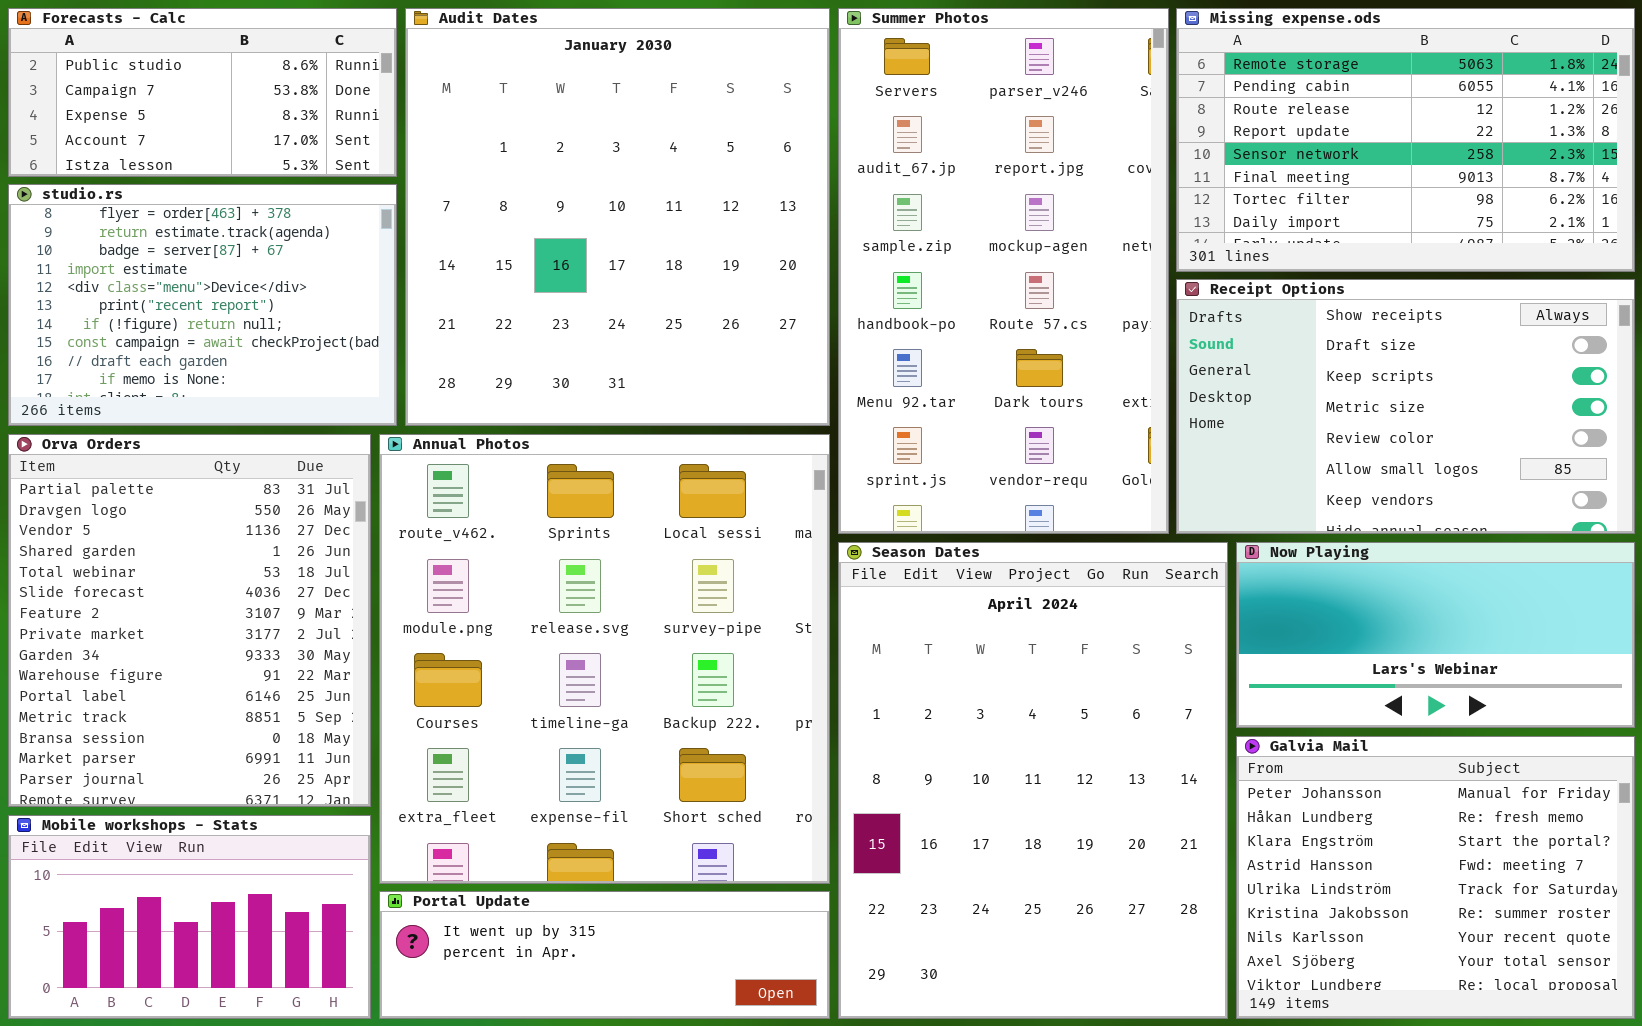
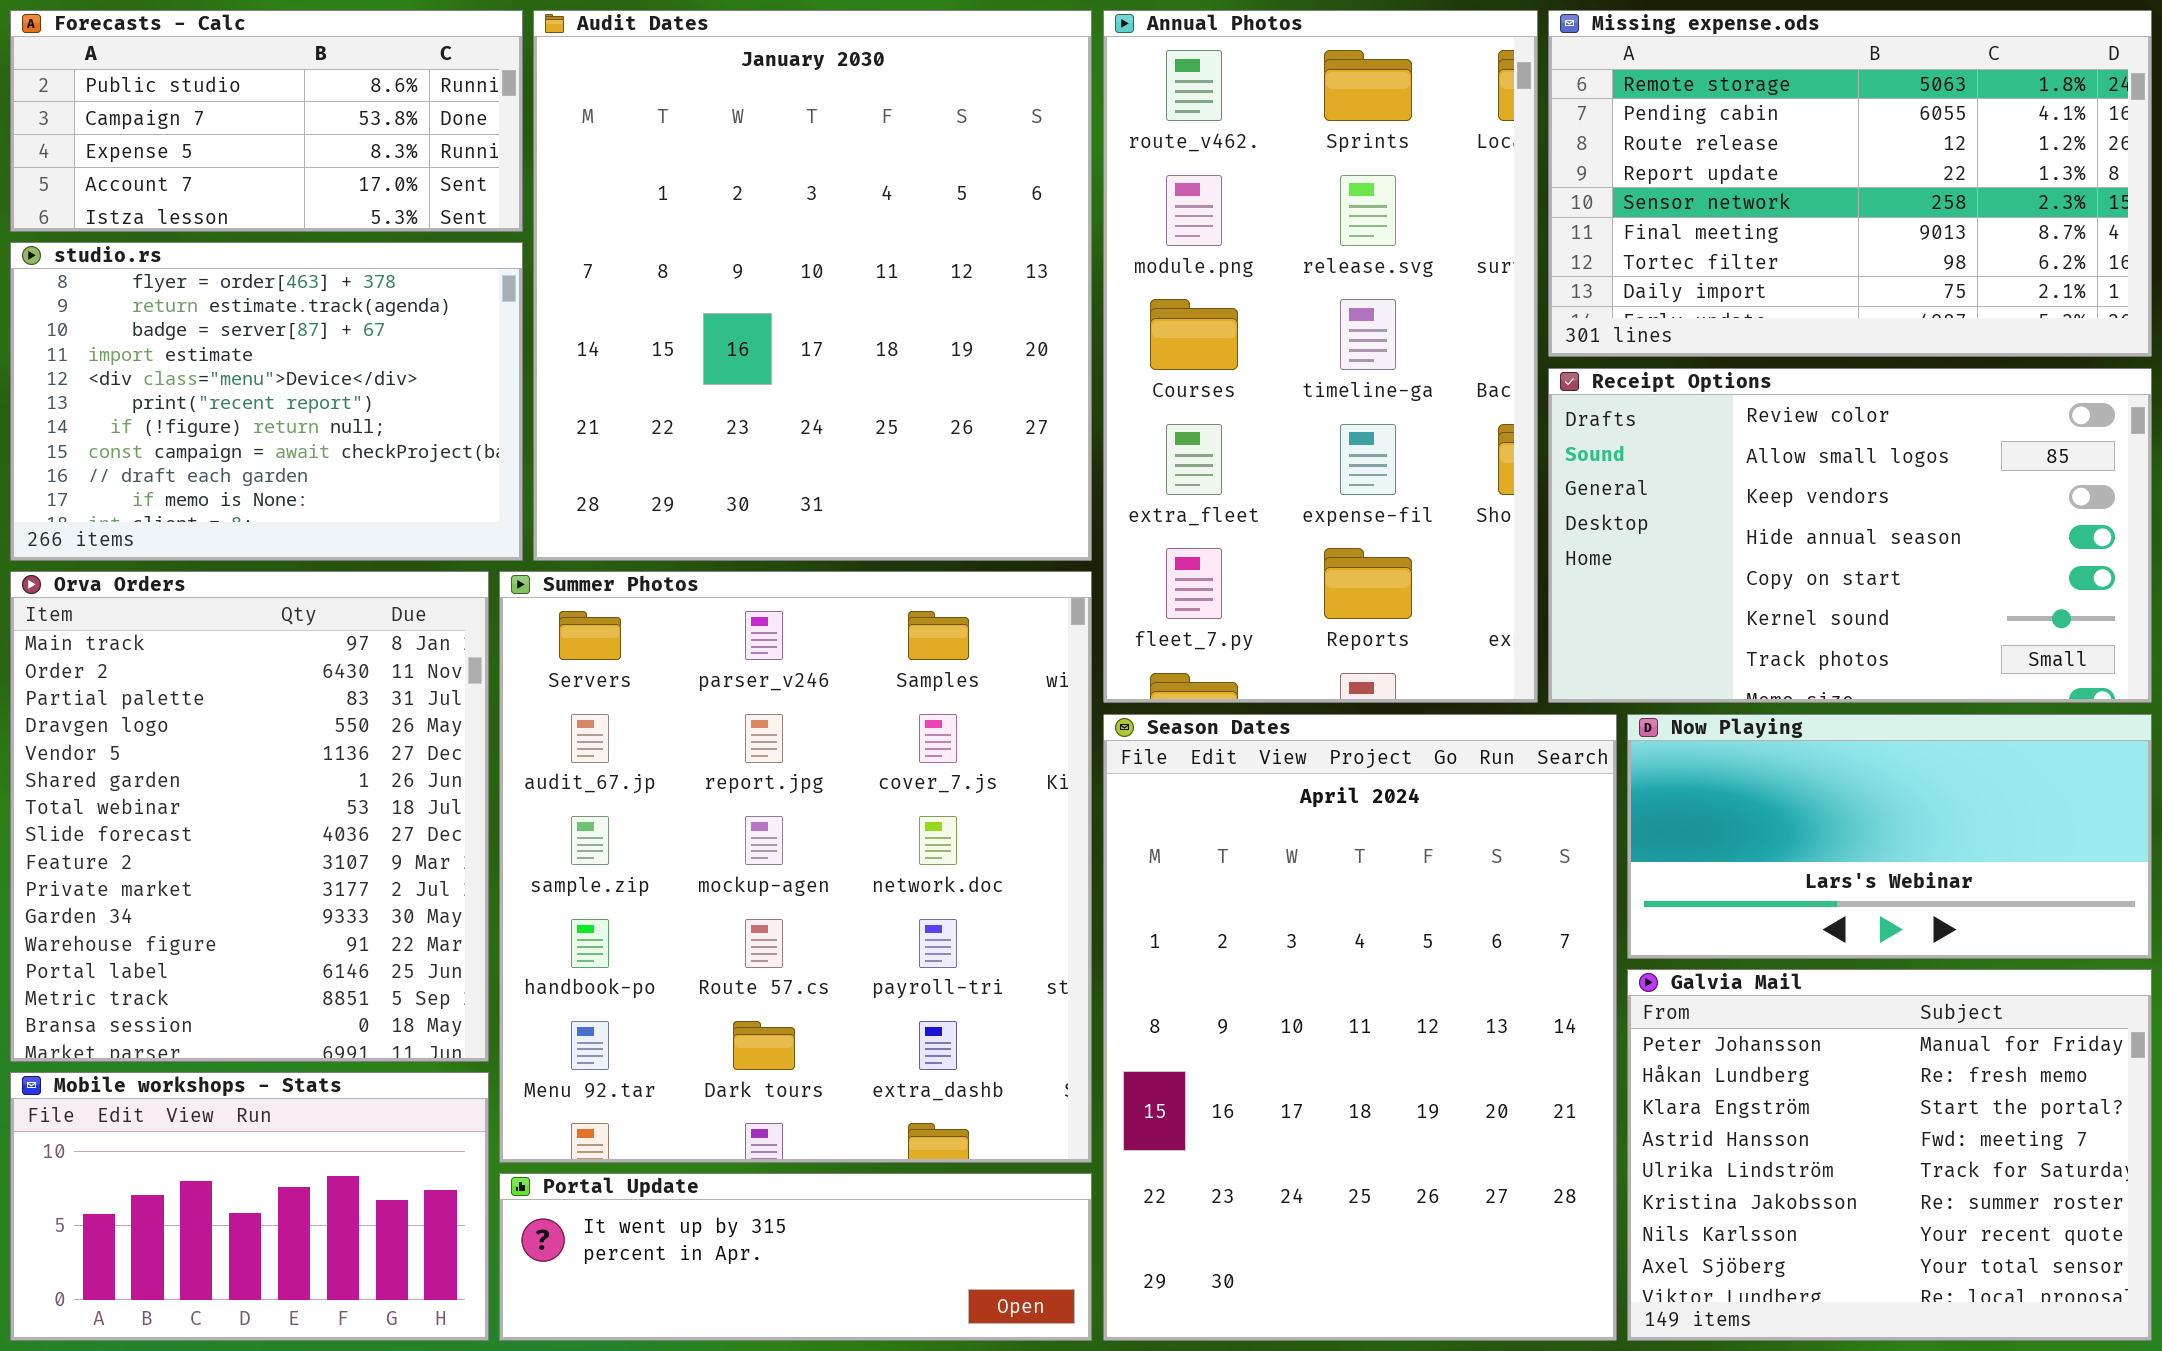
Summer Photos: [838,8,1169,534] -> [499,571,1092,1163], moved, resized
Receipt Options: [1176,279,1635,534] -> [1548,368,2152,703], scrolled down 4 rows
Orva Orders: [8,434,371,807] -> [10,571,489,1062], scrolled up 2 rows
Annual Photos: [379,434,830,884] -> [1103,10,1538,703], moved, resized

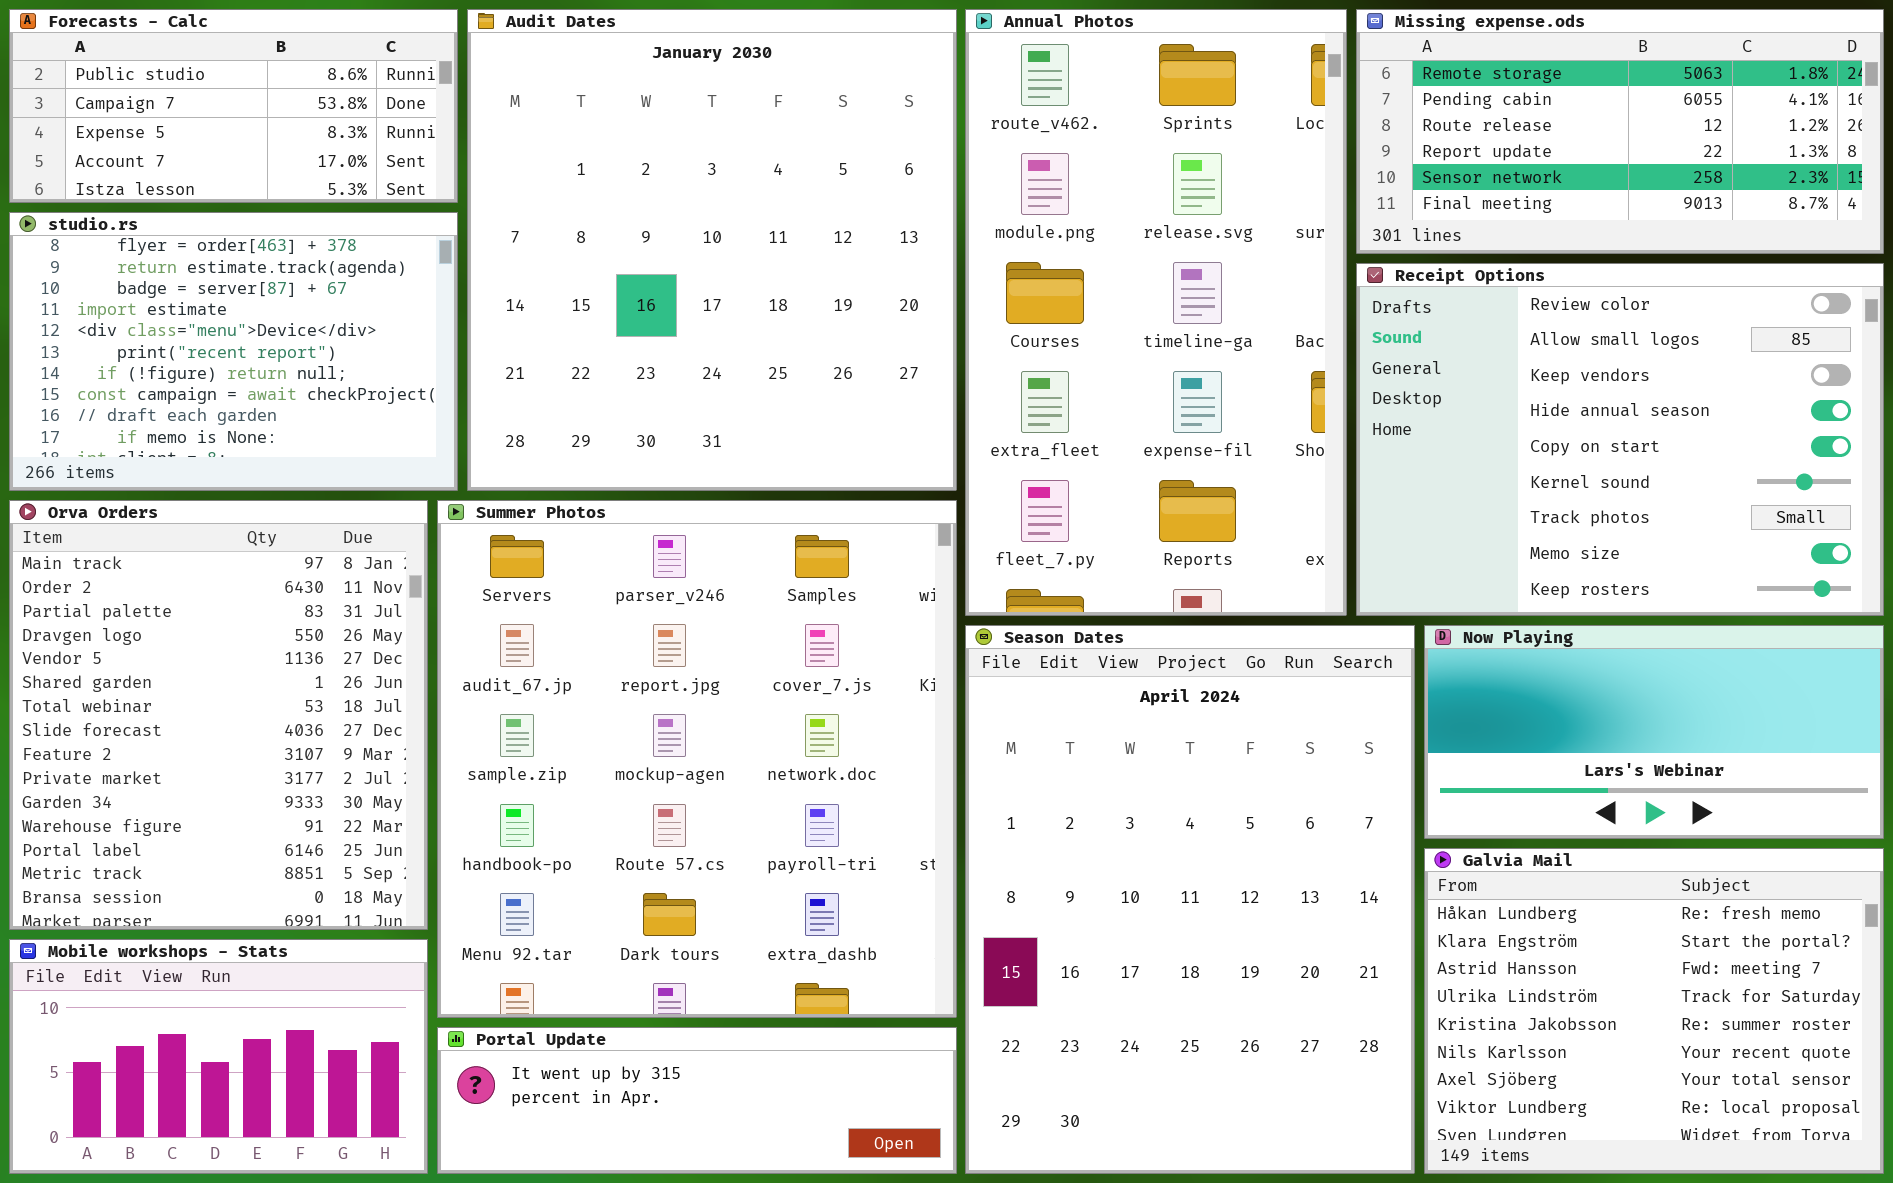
Missing expense.ods: [1548,10,2152,357] -> [1356,9,1884,254], resized
Receipt Options: [1548,368,2152,703] -> [1356,263,1884,616], resized
Galvia Mail: [1627,969,2152,1341] -> [1424,848,1884,1174], scrolled down 1 row

